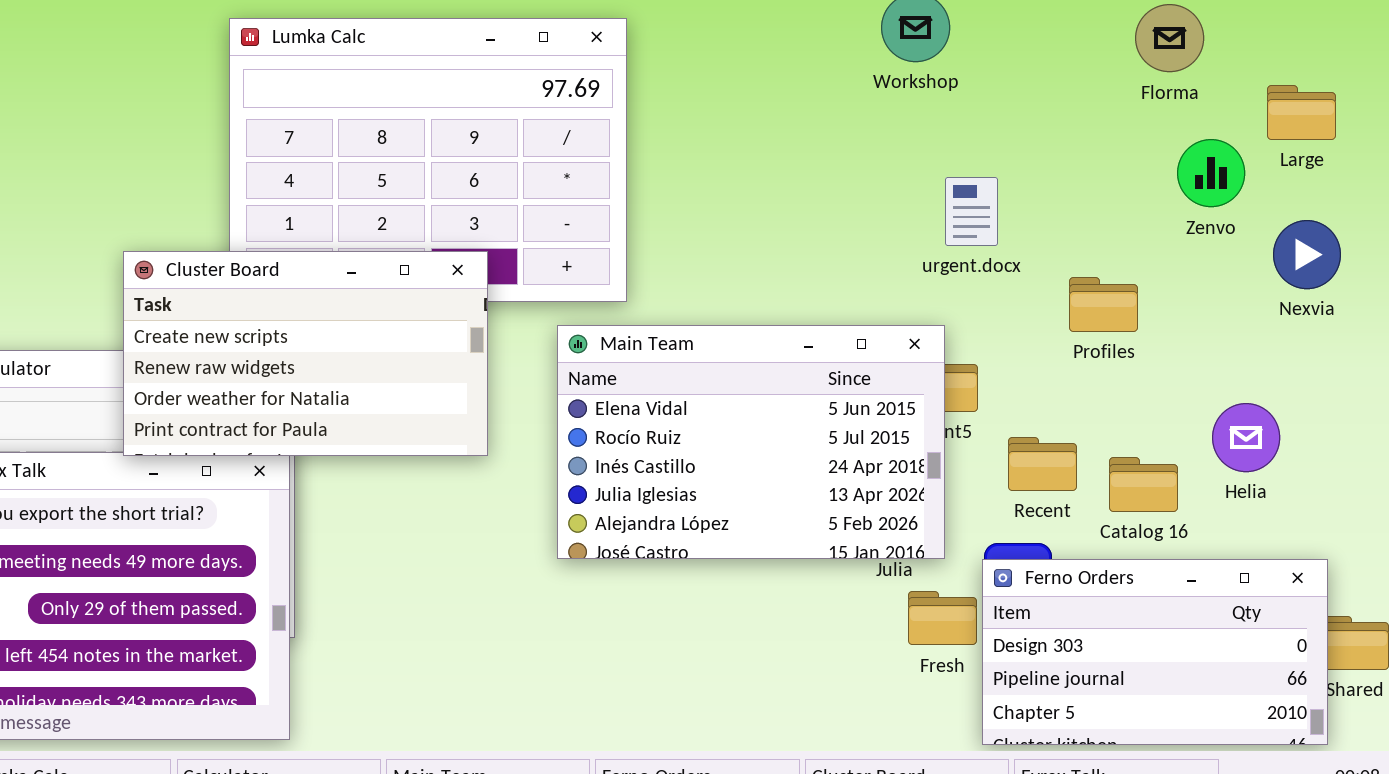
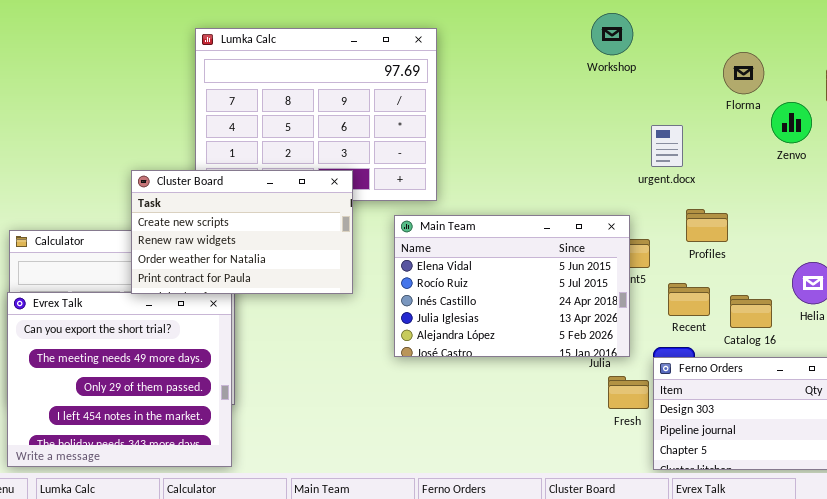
Florma: [1135,4,1204,72] -> [723,52,764,94], moved
urgent.docx: [945,177,998,246] -> [651,125,683,167], moved
Profiles: [1069,277,1138,332] -> [686,209,728,242], moved

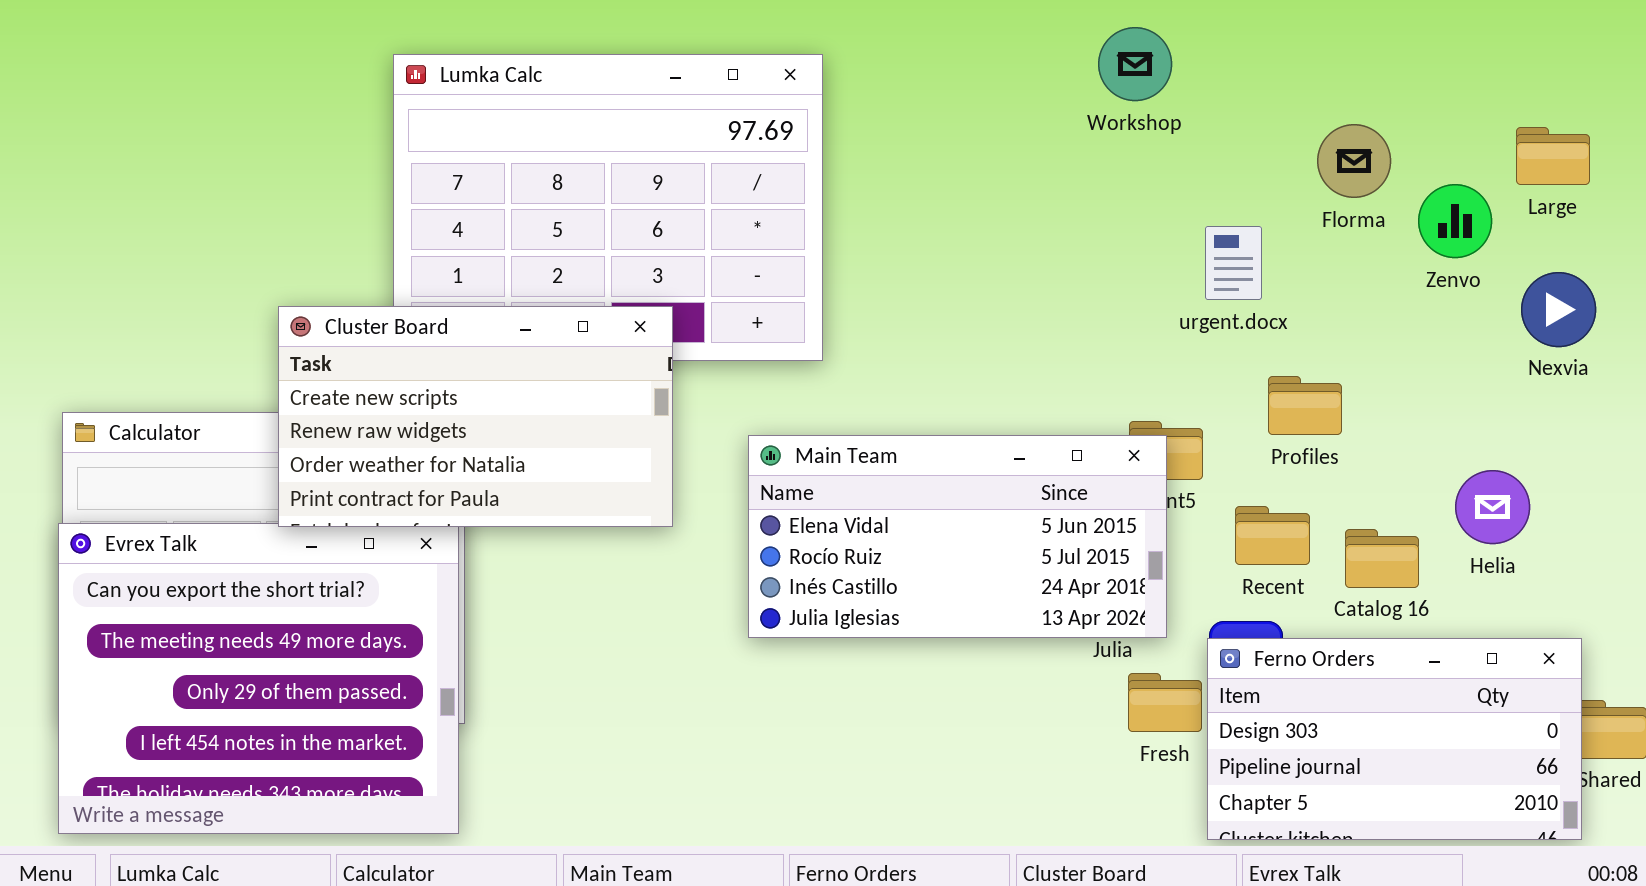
Florma: [723,52,764,94] -> [1317,124,1391,198], moved
Main Team: [394,215,630,357] -> [748,435,1167,638], resized

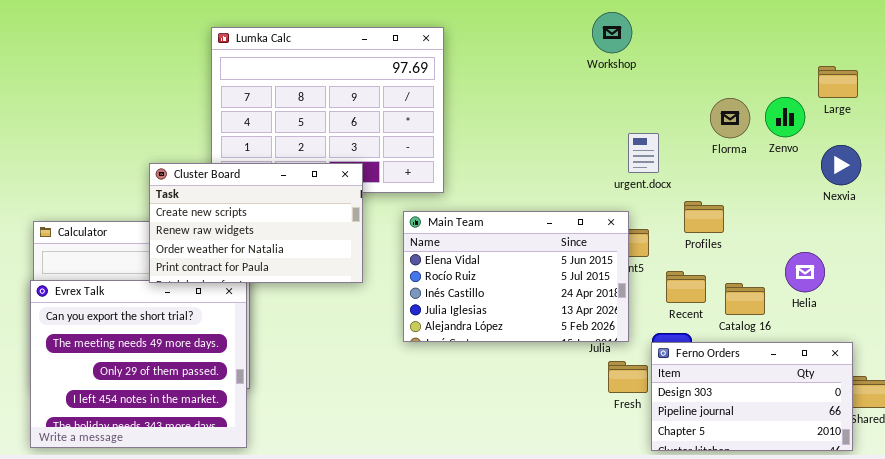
Florma: [1317,124,1391,198] -> [710,98,750,138], moved
urgent.docx: [1205,226,1262,300] -> [628,133,659,173], moved
Main Team: [748,435,1167,638] -> [403,211,629,342], resized

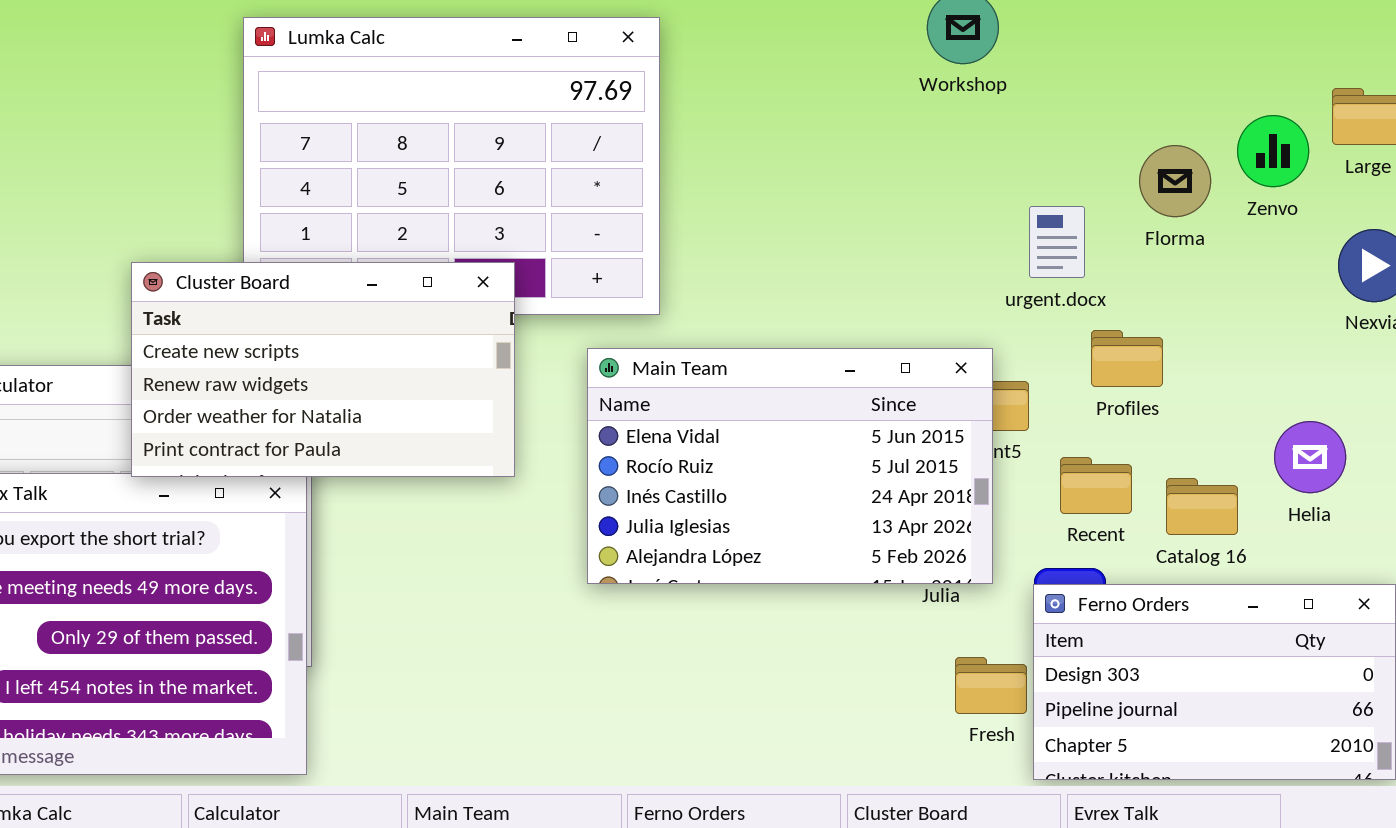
Zenvo: [765,97,805,137] -> [1237,115,1309,187], moved
urgent.docx: [628,133,659,173] -> [1029,206,1085,278], moved
Fresh: [608,361,648,393] -> [955,657,1027,714], moved

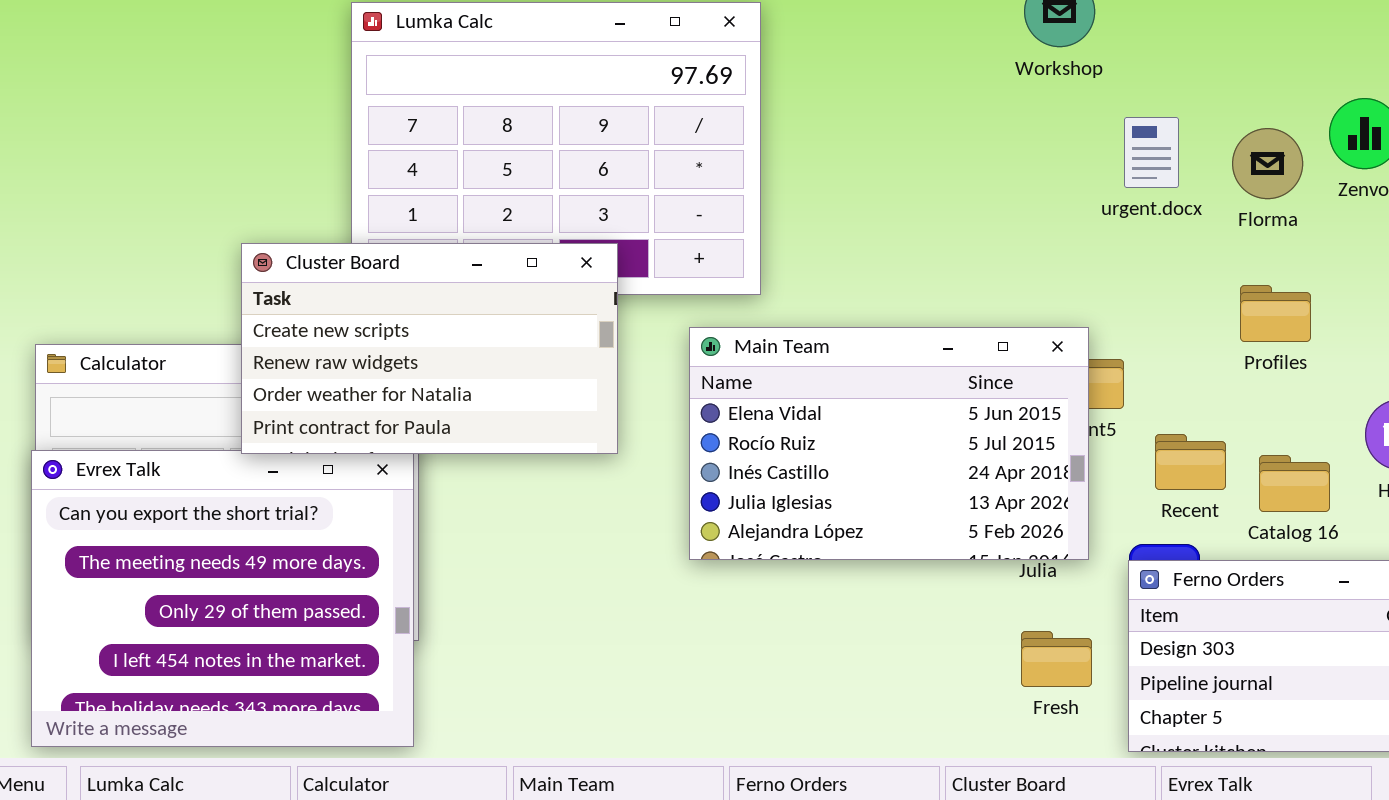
urgent.docx: [1029,206,1085,278] -> [1124,117,1179,188], moved
Profiles: [1091,330,1163,387] -> [1240,285,1311,342], moved
Fresh: [955,657,1027,714] -> [1021,631,1092,687], moved

